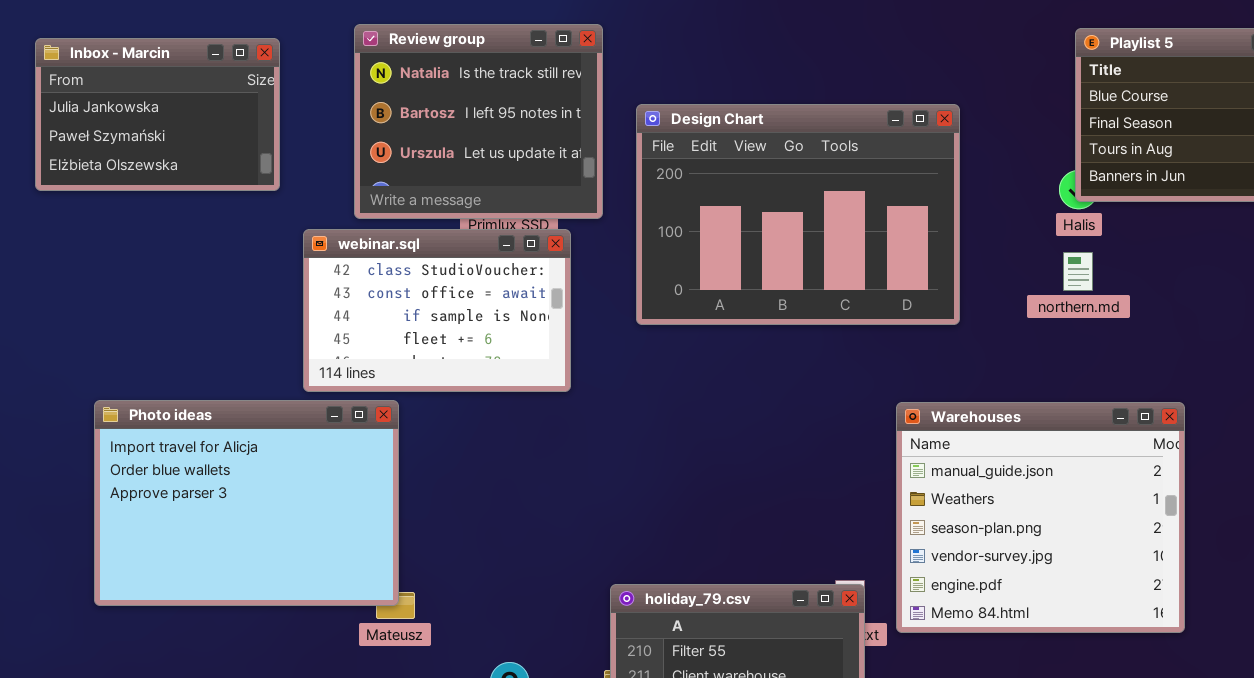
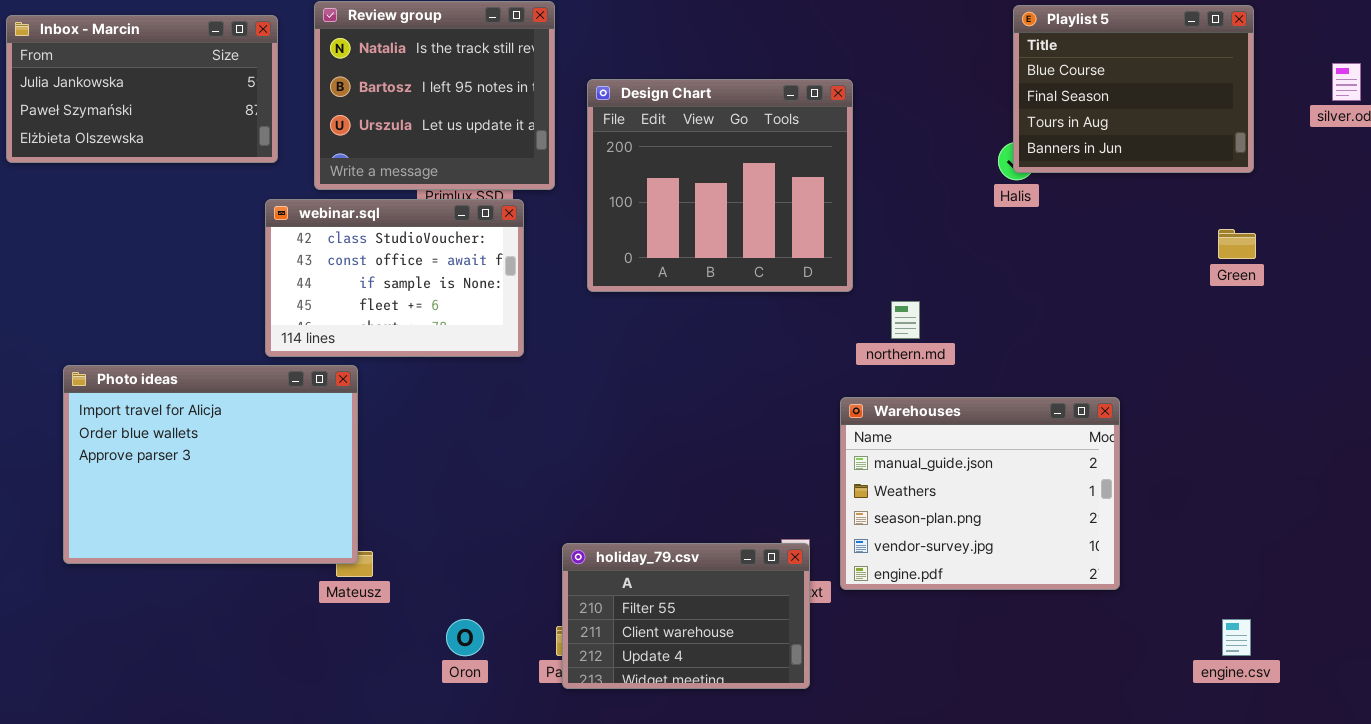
Inbox - Marcin: [35,38,280,191] -> [6,15,278,163], resized
Design Chart: [636,104,960,325] -> [587,79,853,292], resized
northern.md: [1063,252,1093,291] -> [891,301,920,339], moved
Warehouses: [896,402,1185,633] -> [840,397,1120,590], resized

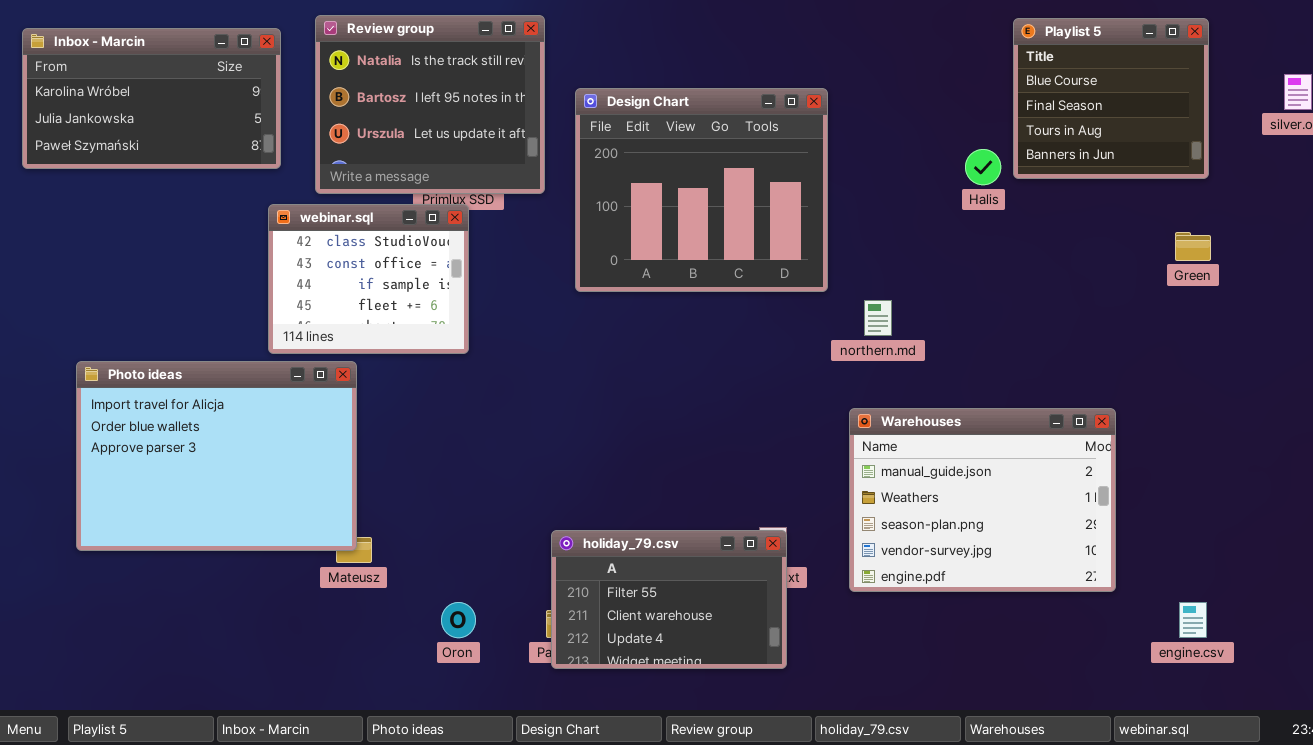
Playlist 5: [1013,5,1254,173] -> [1013,18,1209,179], resized
Inbox - Marcin: [6,15,278,163] -> [22,28,281,169], scrolled up 1 row
webinar.sql: [265,199,524,357] -> [268,204,469,354], resized
Warehouses: [840,397,1120,590] -> [849,408,1116,592], moved

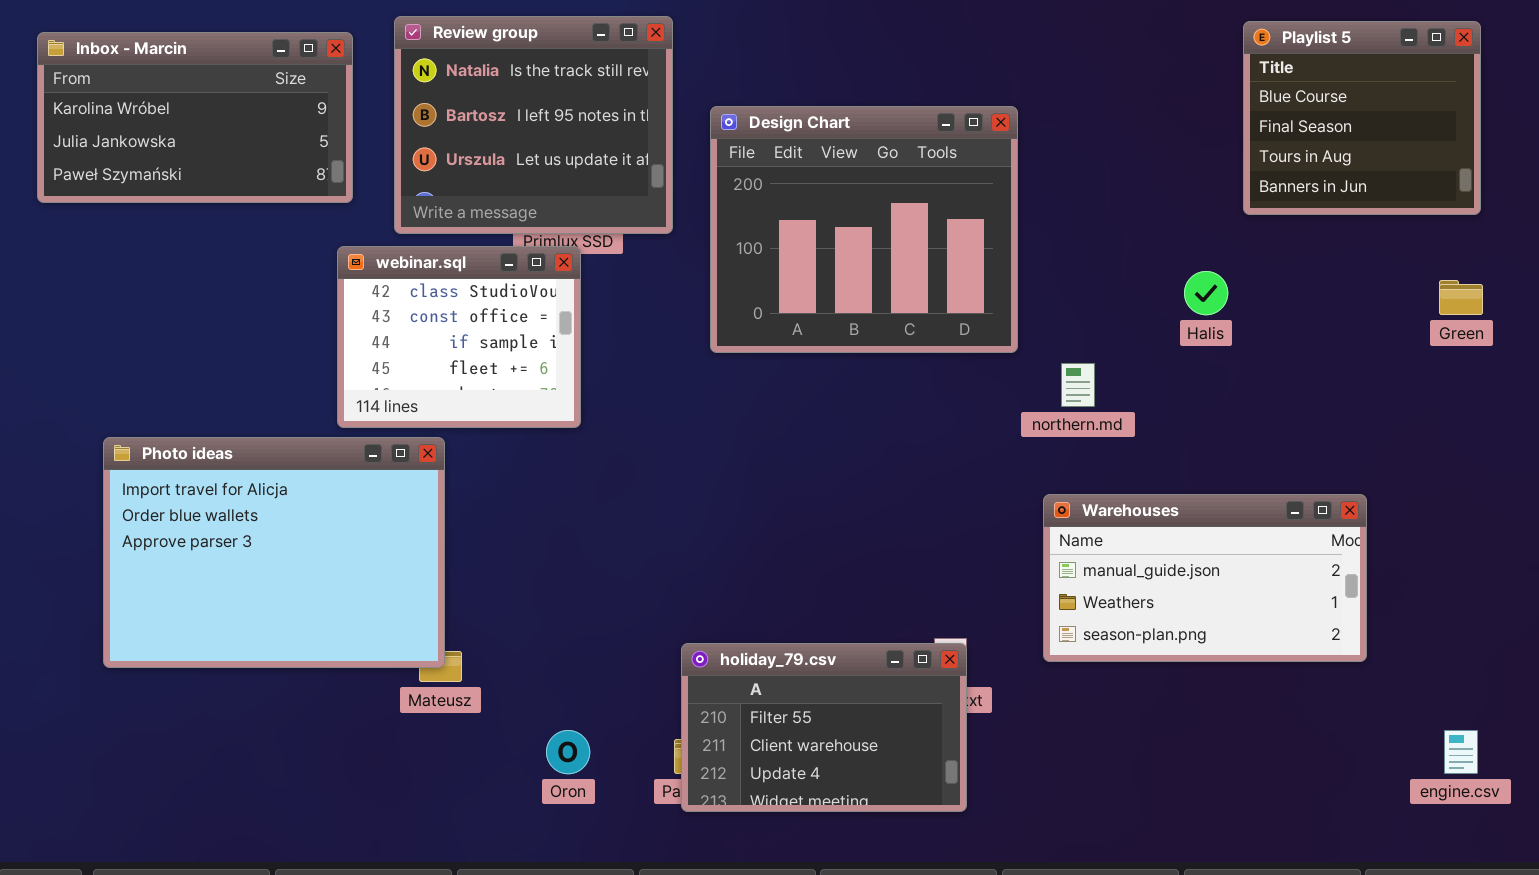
Halis: [965,149,1001,185] -> [1184,271,1228,315], moved
Warehouses: [849,408,1116,592] -> [1043,494,1367,662], resized

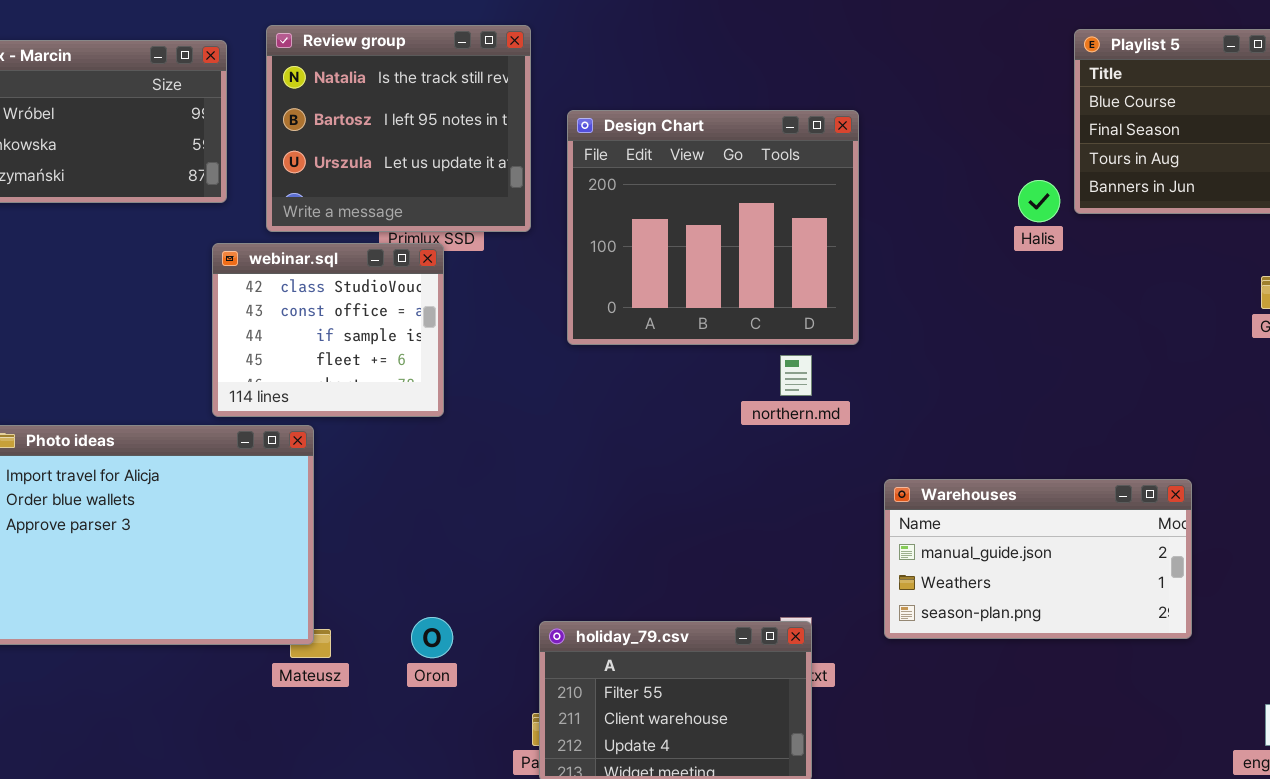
Halis: [1184,271,1228,315] -> [1018,180,1060,222], moved
northern.md: [1061,363,1095,407] -> [780,355,812,396], moved
Oron: [546,730,590,774] -> [411,617,453,658], moved

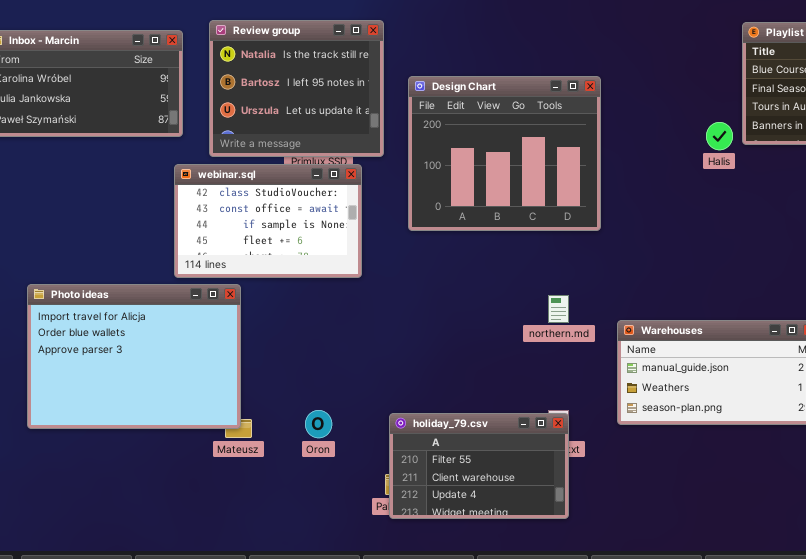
webinar.sql: [212,243,444,417] -> [174,164,362,278], resized
northern.md: [780,355,812,396] -> [548,295,569,323], moved

